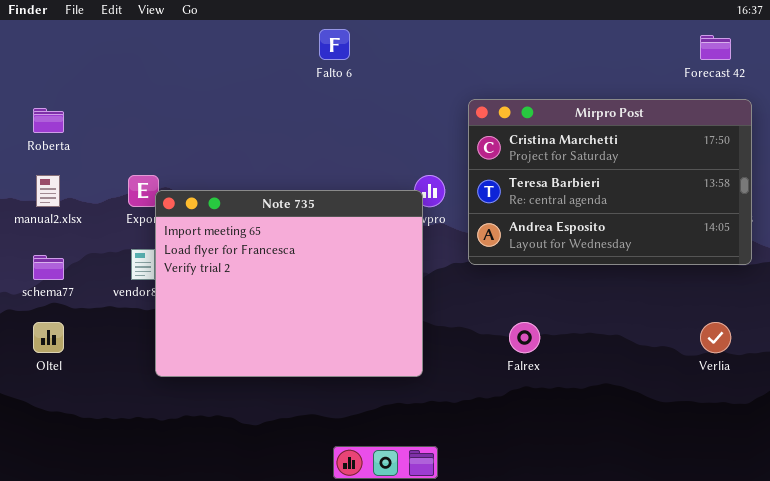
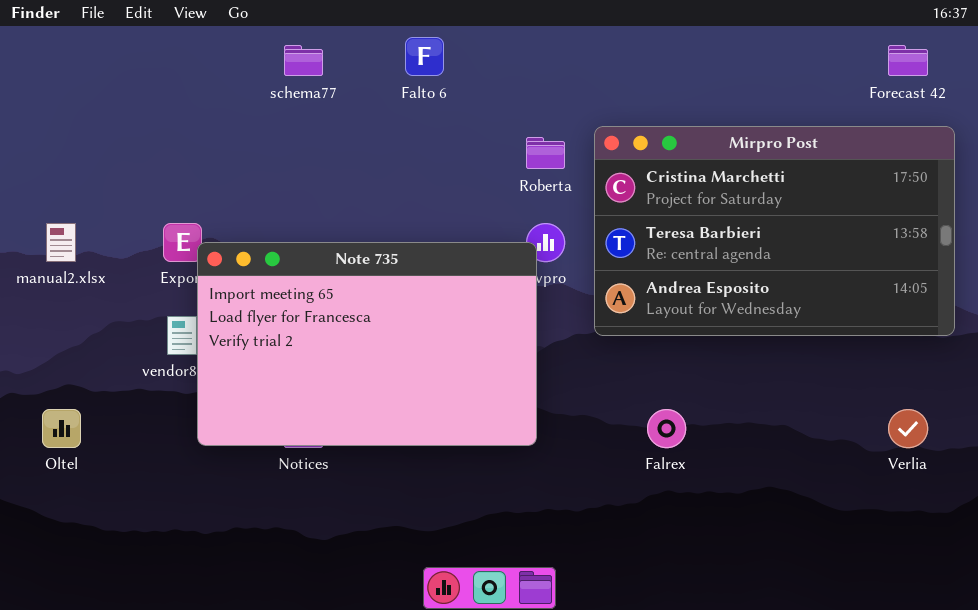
Roberta: [33,108,64,133] -> [526,137,565,169], moved
Note 735: [155,190,423,377] -> [197,242,537,446], resized
schema77: [33,255,64,280] -> [284,45,323,76], moved

